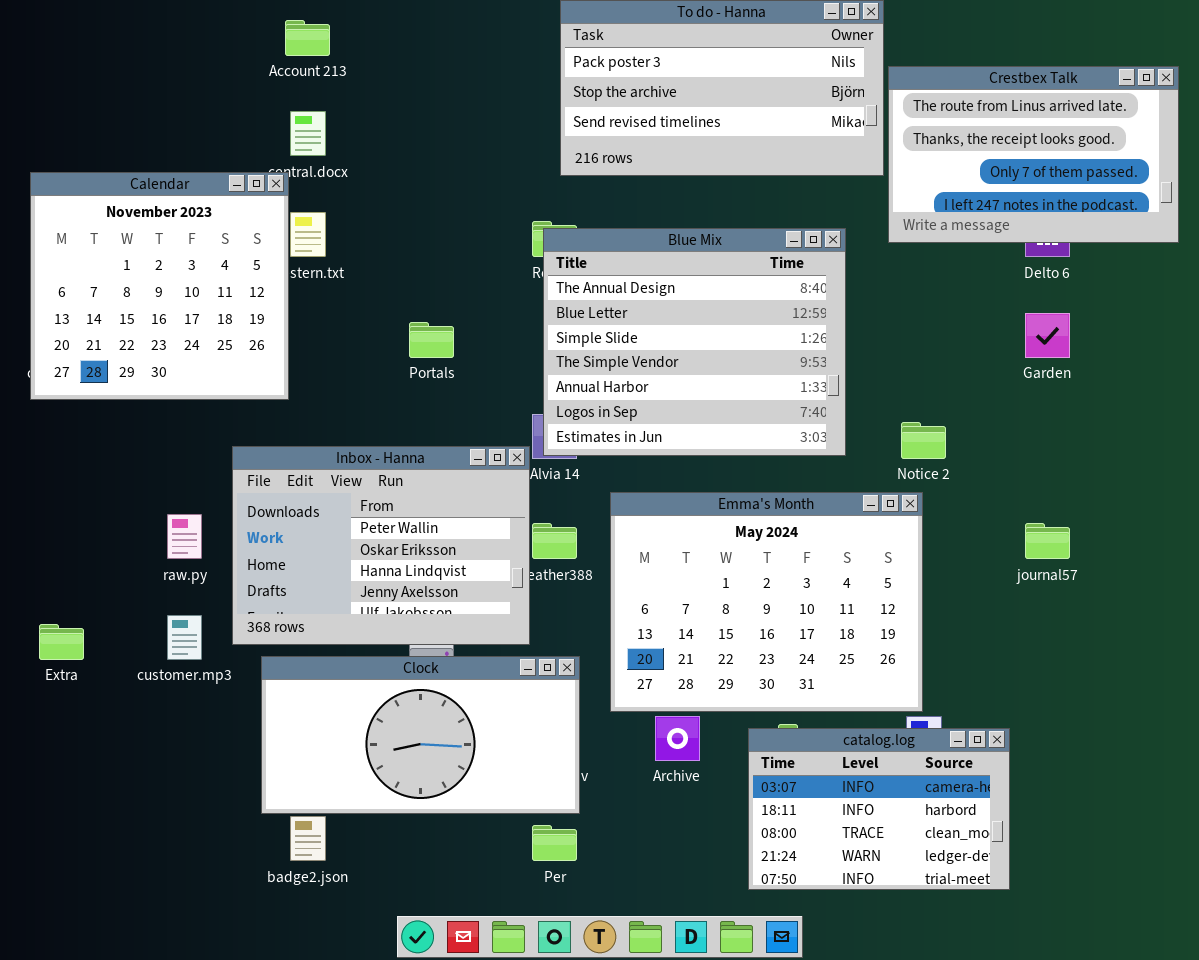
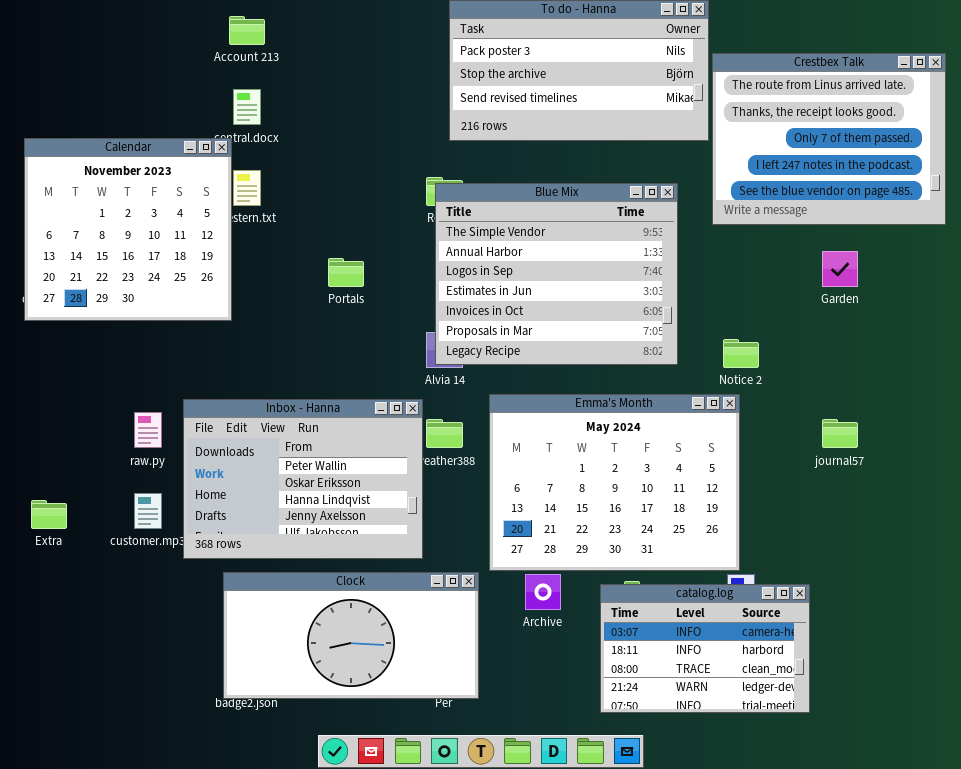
Crestbex Talk: [888,66,1179,243] -> [712,53,946,225], resized
Blue Mix: [543,228,846,456] -> [435,183,678,365], scrolled down 3 rows
Inbox - Hanna: [232,446,530,645] -> [183,399,423,559], moved
Clock: [261,656,580,814] -> [223,572,479,699], moved

